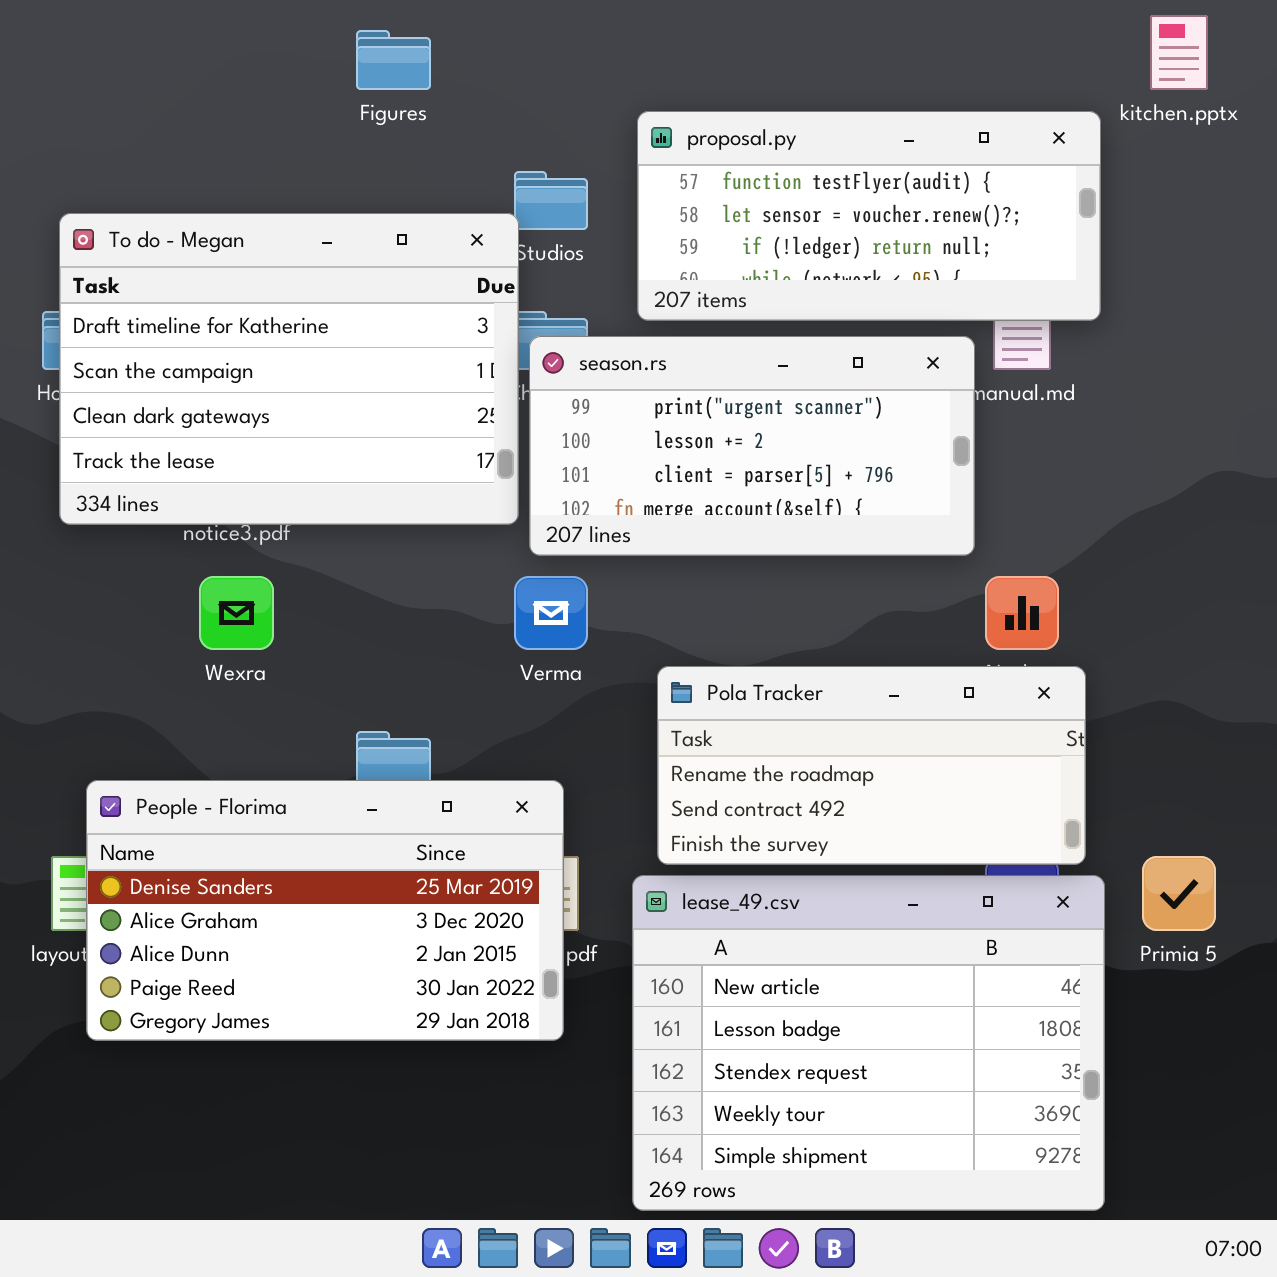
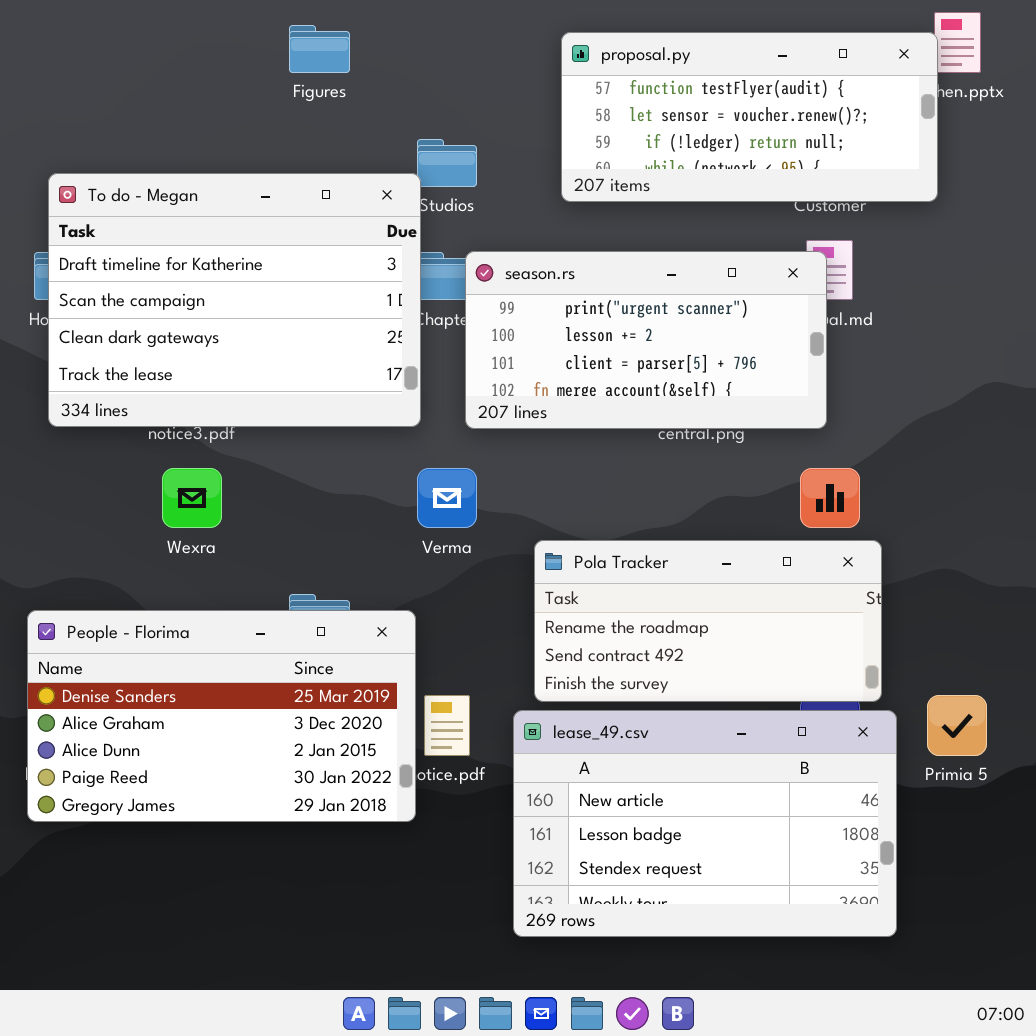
proposal.py: [637,111,1101,321] -> [561,32,938,202], moved
season.rs: [529,336,975,556] -> [465,251,827,429], moved
People - Florima: [86,780,564,1041] -> [27,610,416,822], moved
lease_49.csv: [632,875,1105,1211] -> [513,710,897,937], resized

